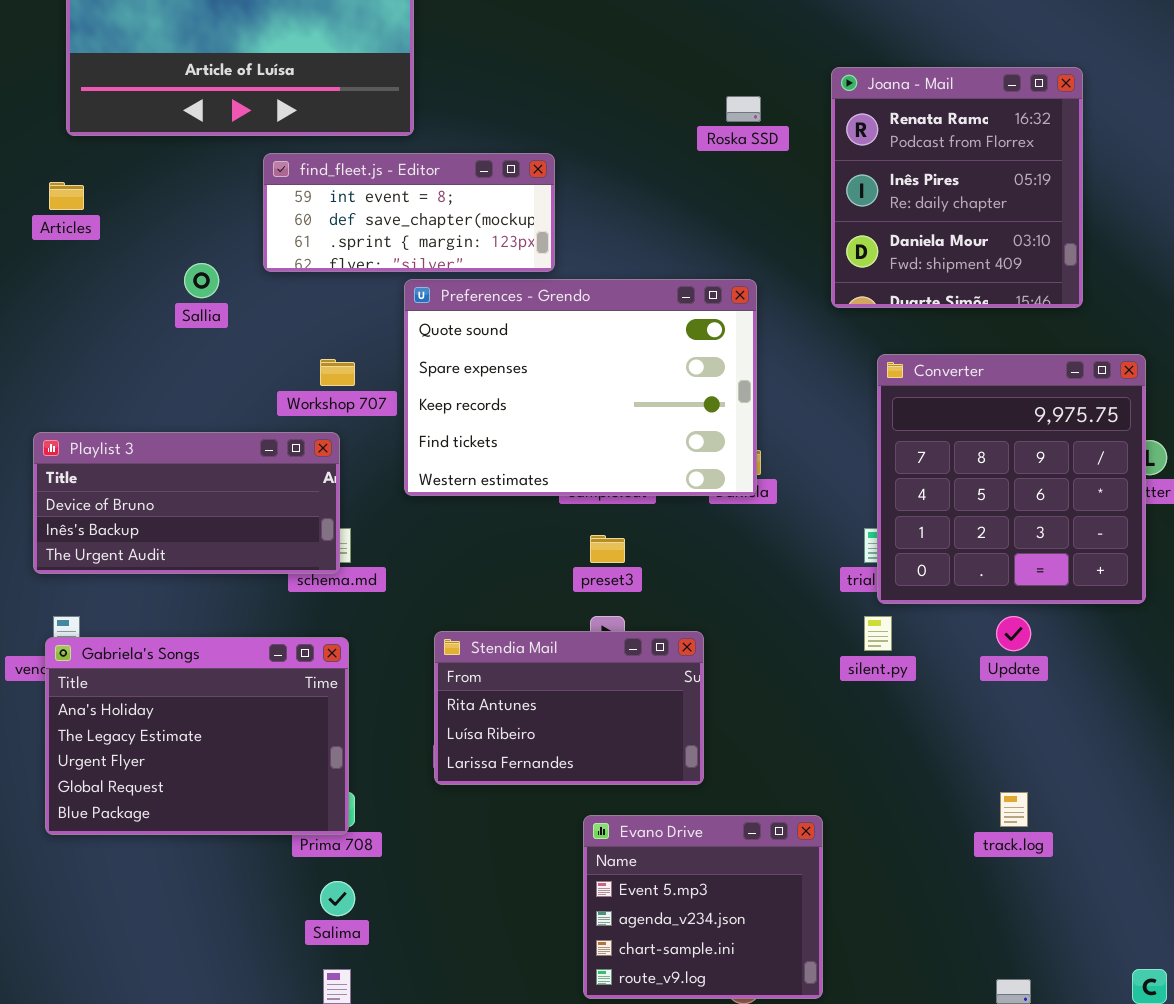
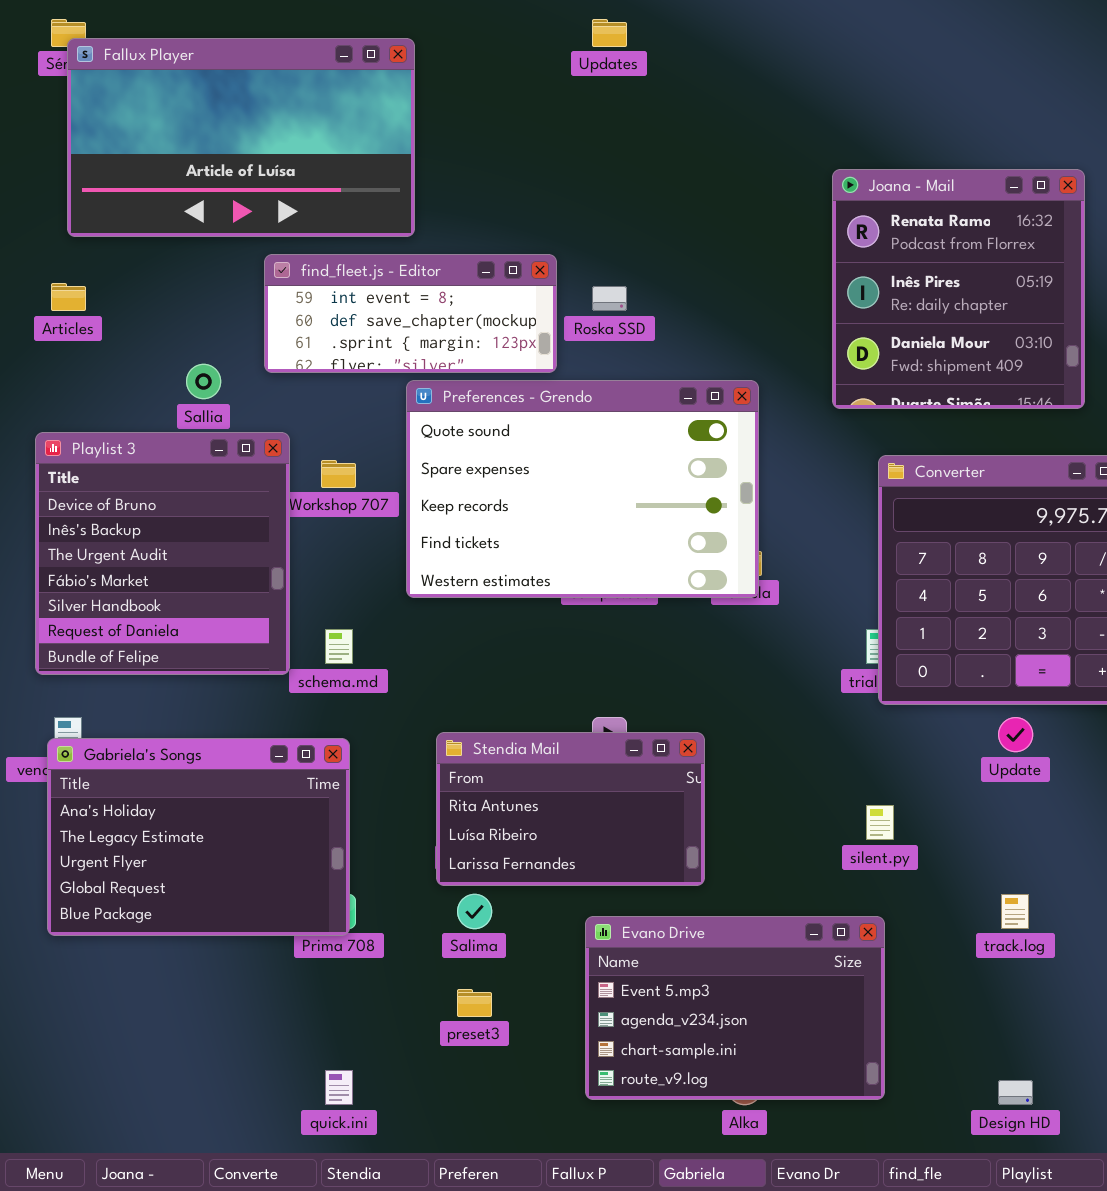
Roska SSD: [726,96,761,122] -> [592,286,627,311], moved
Playlist 3: [33,432,340,574] -> [35,432,290,675], resized
preset3: [590,535,625,563] -> [457,989,492,1017], moved
silent.py: [864,616,892,651] -> [866,805,894,840], moved
Evano Drive: [583,815,823,999] -> [585,916,885,1100], resized
Salima: [320,881,355,916] -> [457,894,492,929], moved

